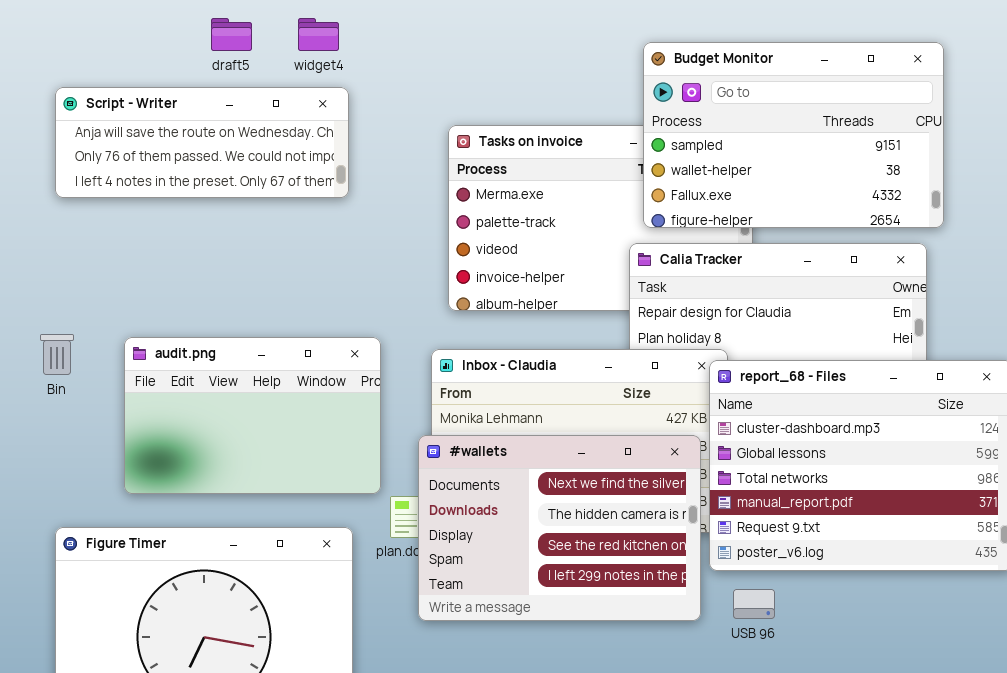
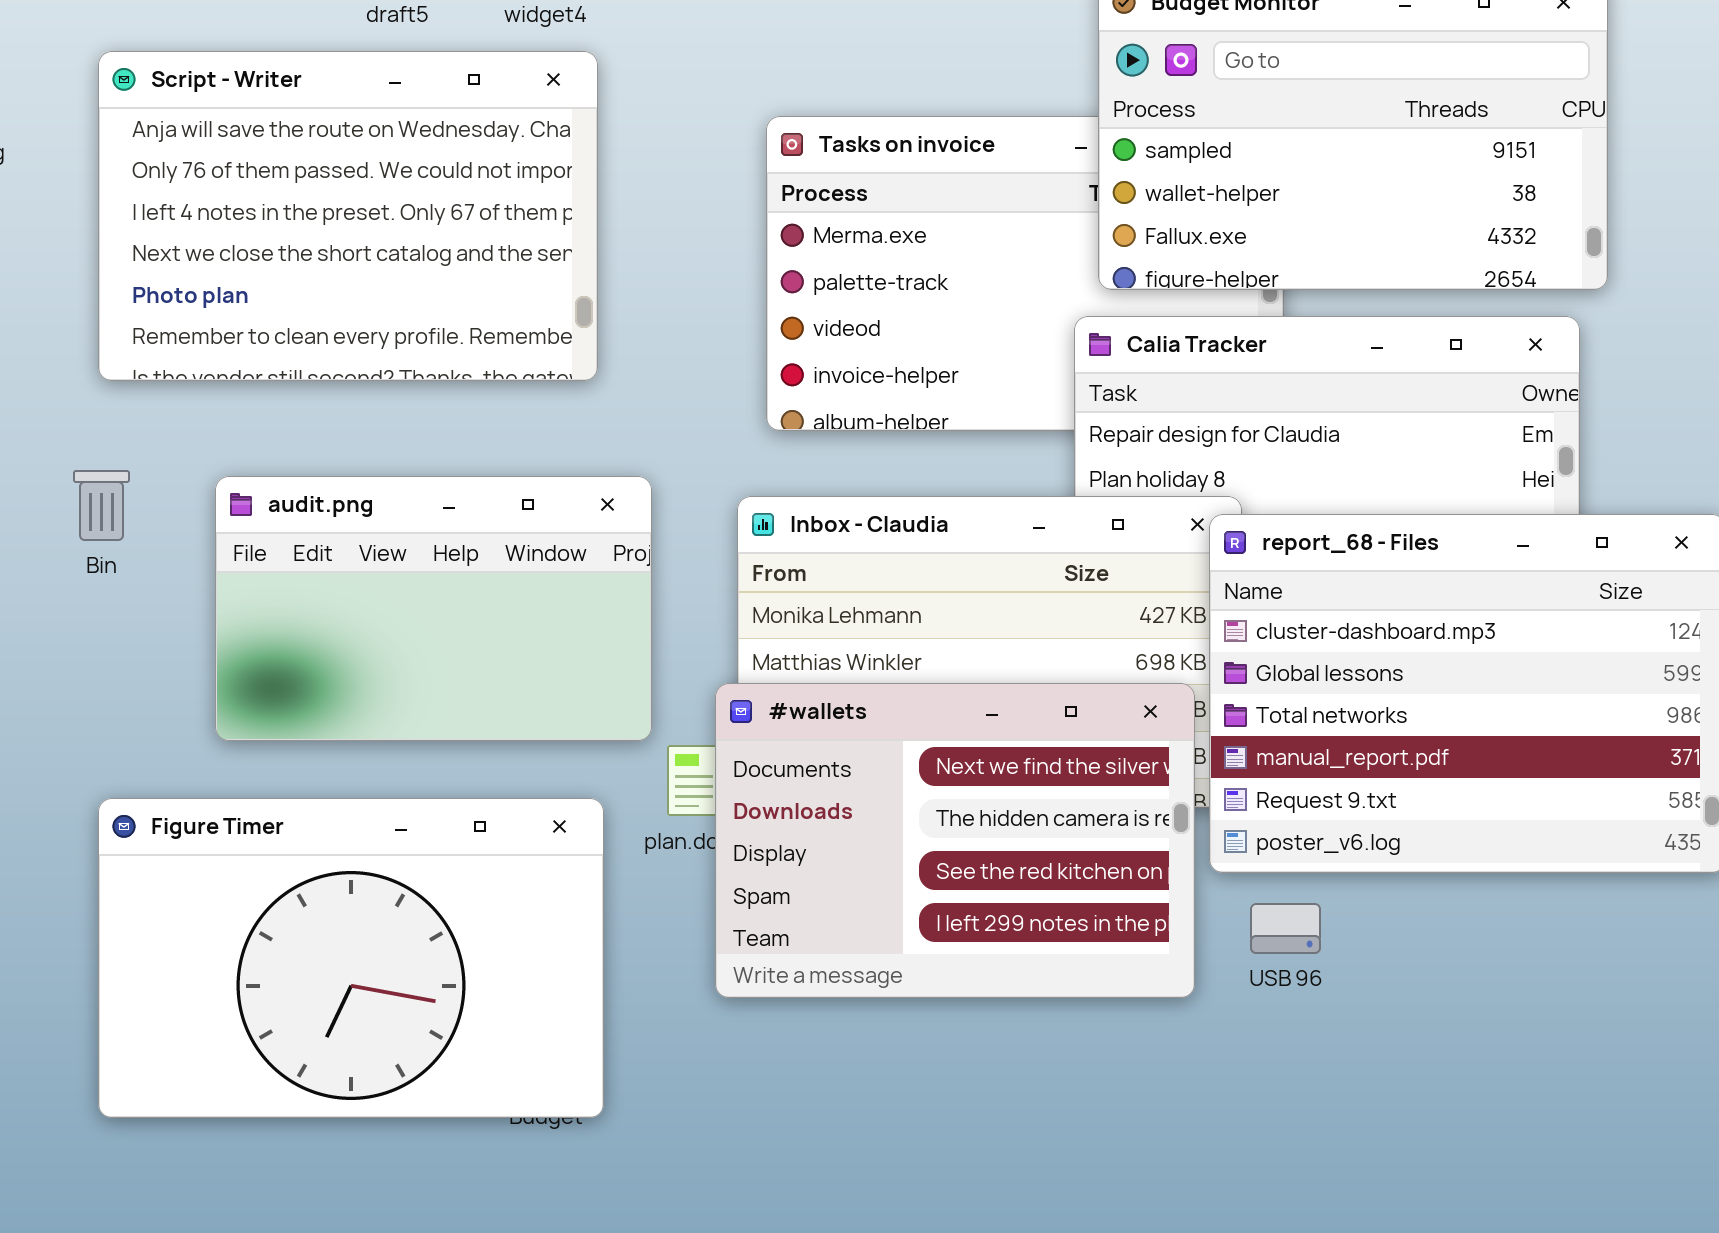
Script - Writer: [55,87,349,198] -> [98,51,598,381], resized
#wallets: [418,435,701,621] -> [715,683,1195,998], moved

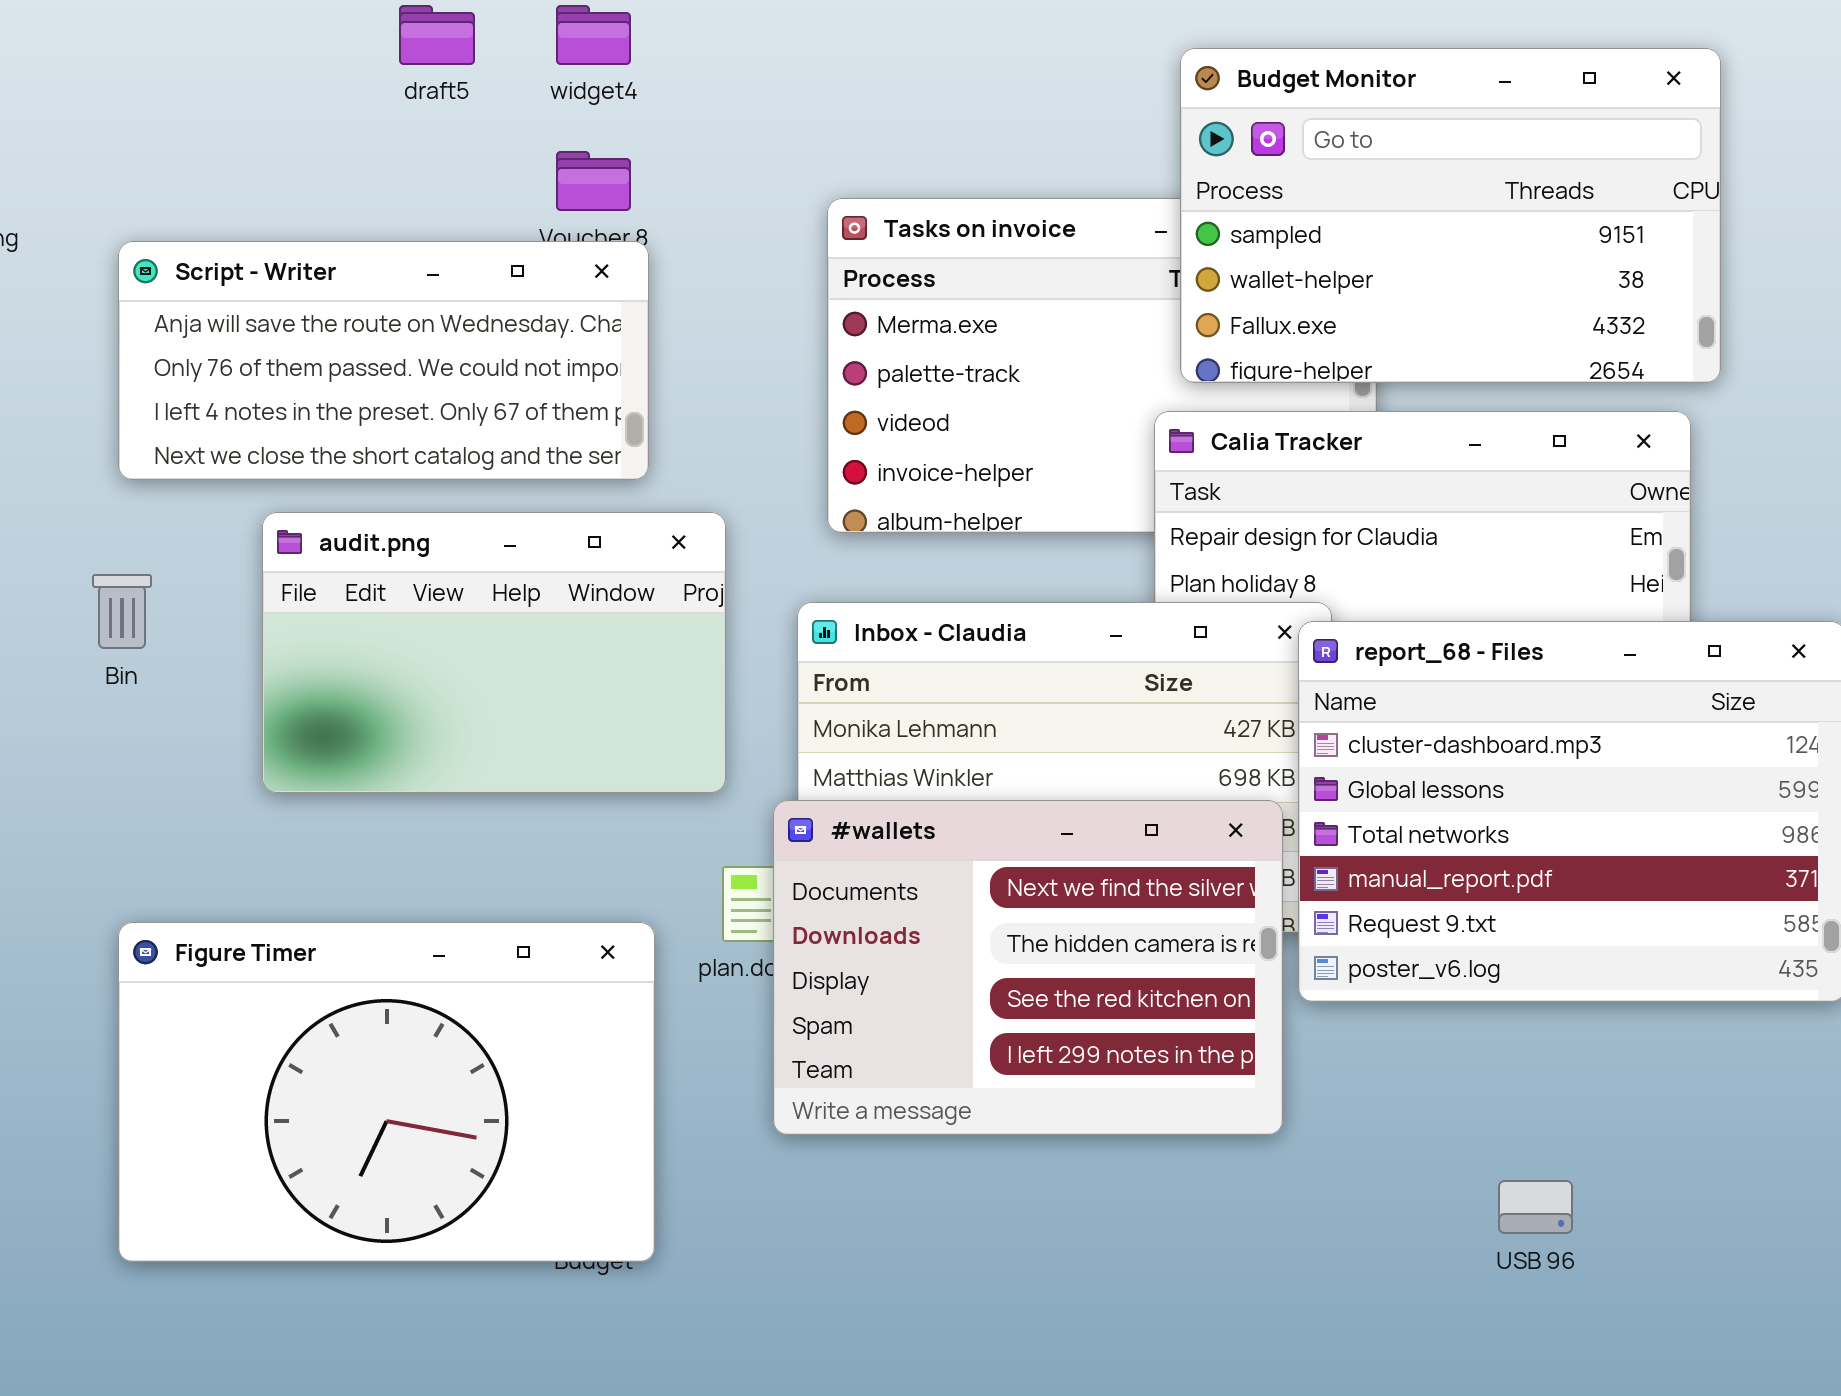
Script - Writer: [98,51,598,381] -> [118,241,649,480], resized
audit.png: [215,476,652,741] -> [262,512,726,793], moved
USB 96: [1250,903,1321,954] -> [1498,1180,1573,1234], moved

